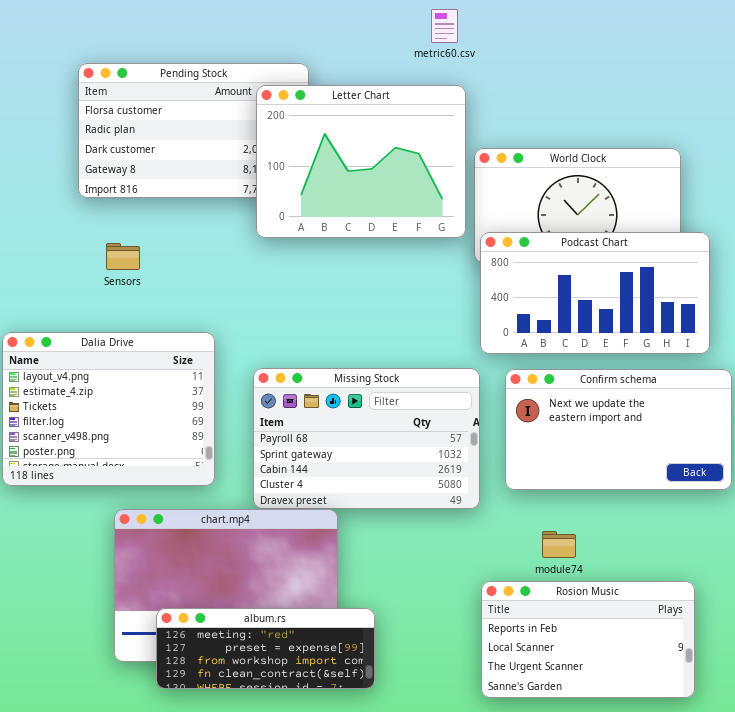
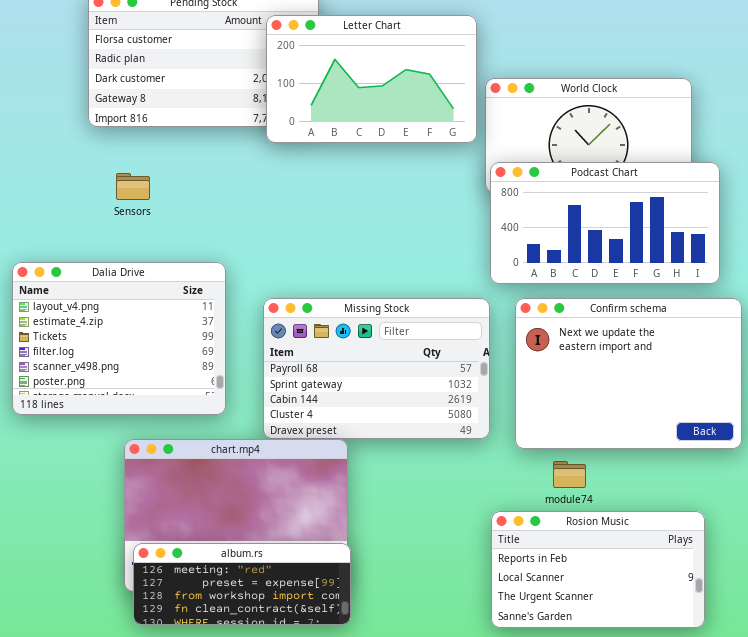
Letter Chart: [256,85,466,238] -> [266,15,477,143], resized
Confirm schema: [505,369,732,490] -> [515,298,742,449], resized
album.rs: [156,608,375,689] -> [133,543,351,625], moved

